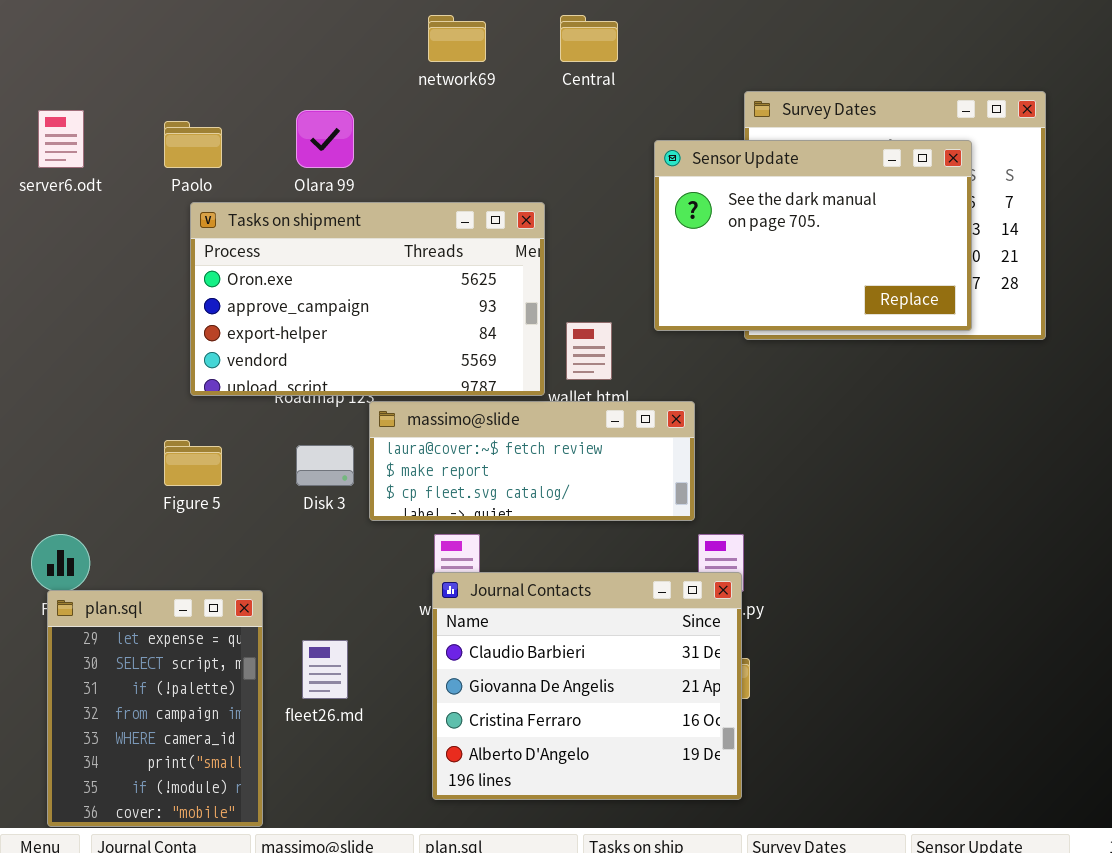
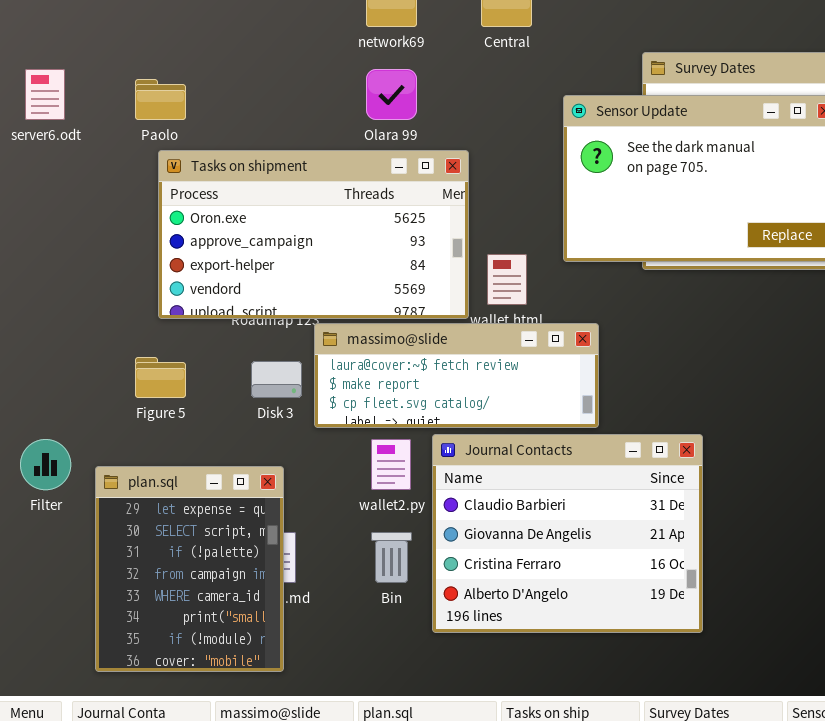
Olara 99: [296,110,354,168] -> [366,69,417,120], moved
Journal Contacts: [432,572,742,800] -> [432,434,703,633], moved
plan.sql: [47,590,263,827] -> [95,466,284,672], moved

